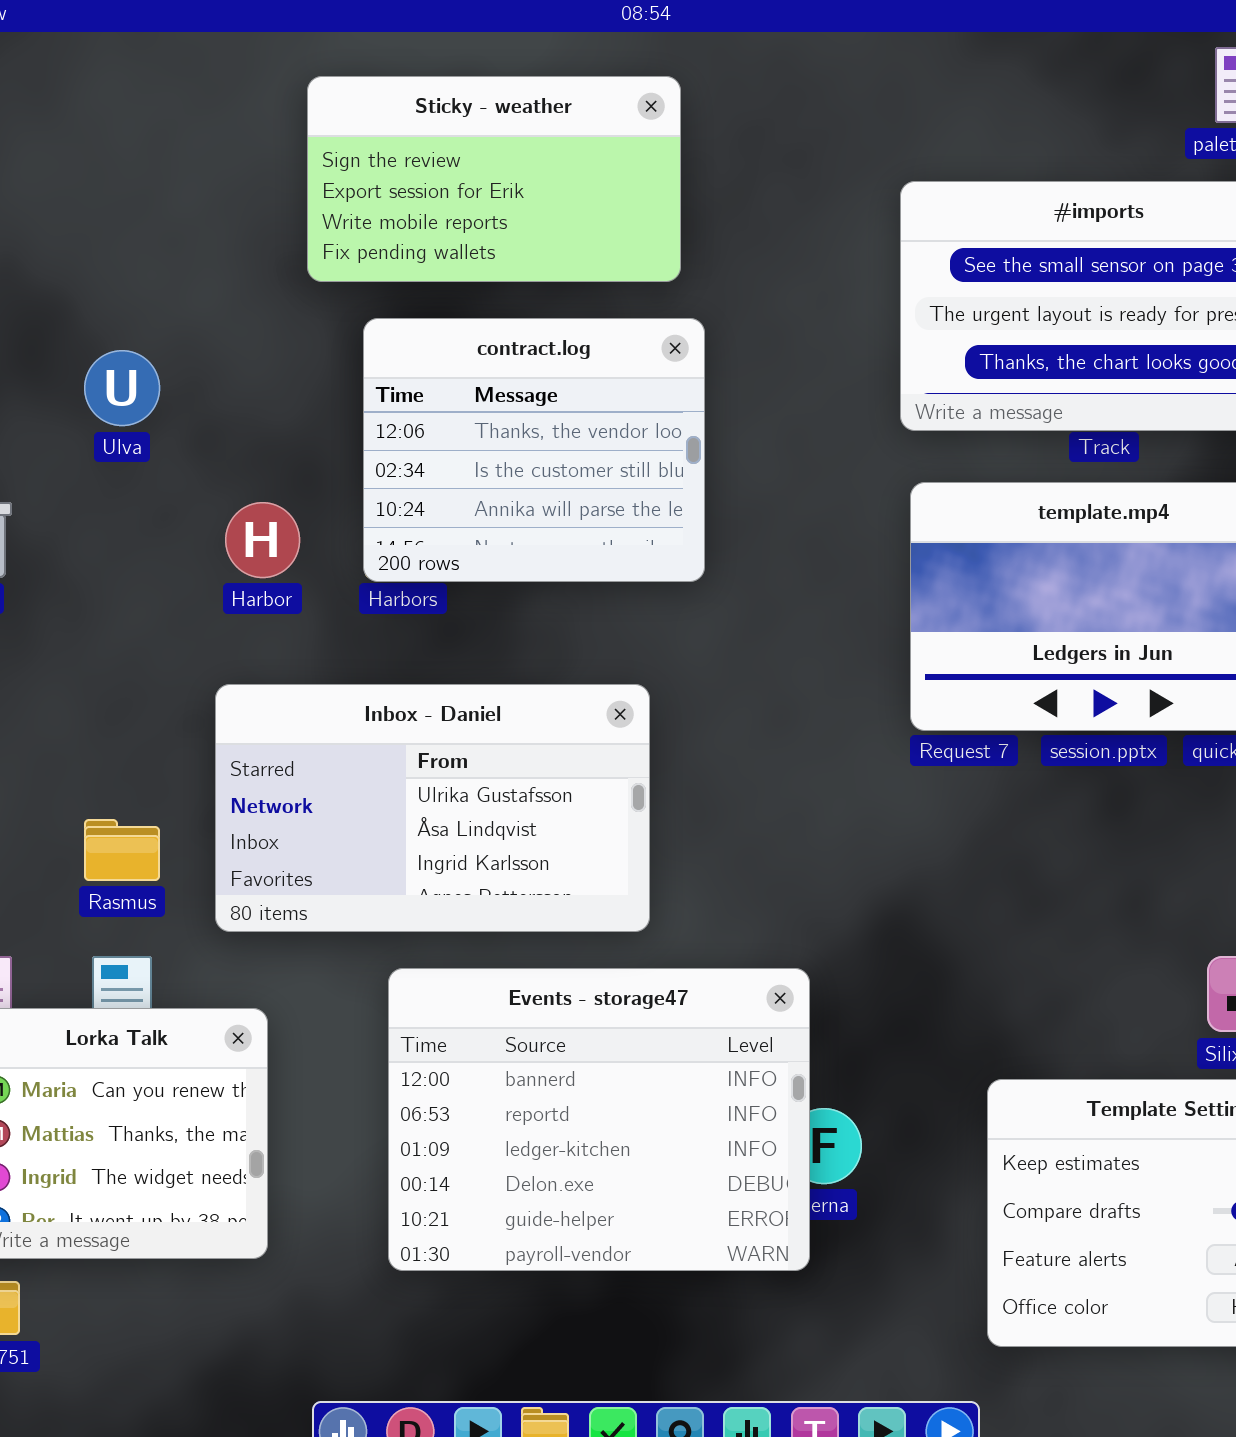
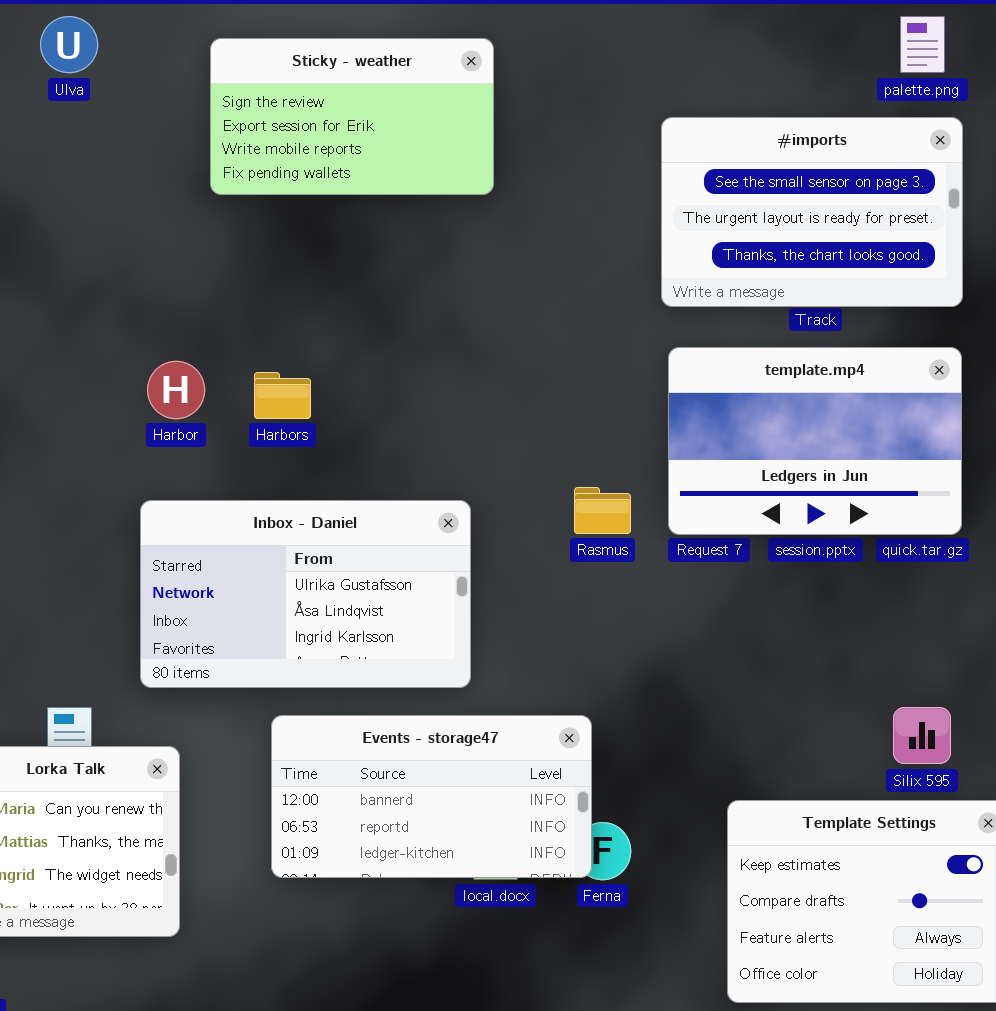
contract.log: [363,318,705,582] -> none, closed
Ulva: [84,350,160,426] -> [40,16,98,73], moved
Rasmus: [84,819,160,881] -> [574,487,631,534], moved
Events - storage47: [388,968,810,1271] -> [271,715,592,878], resized

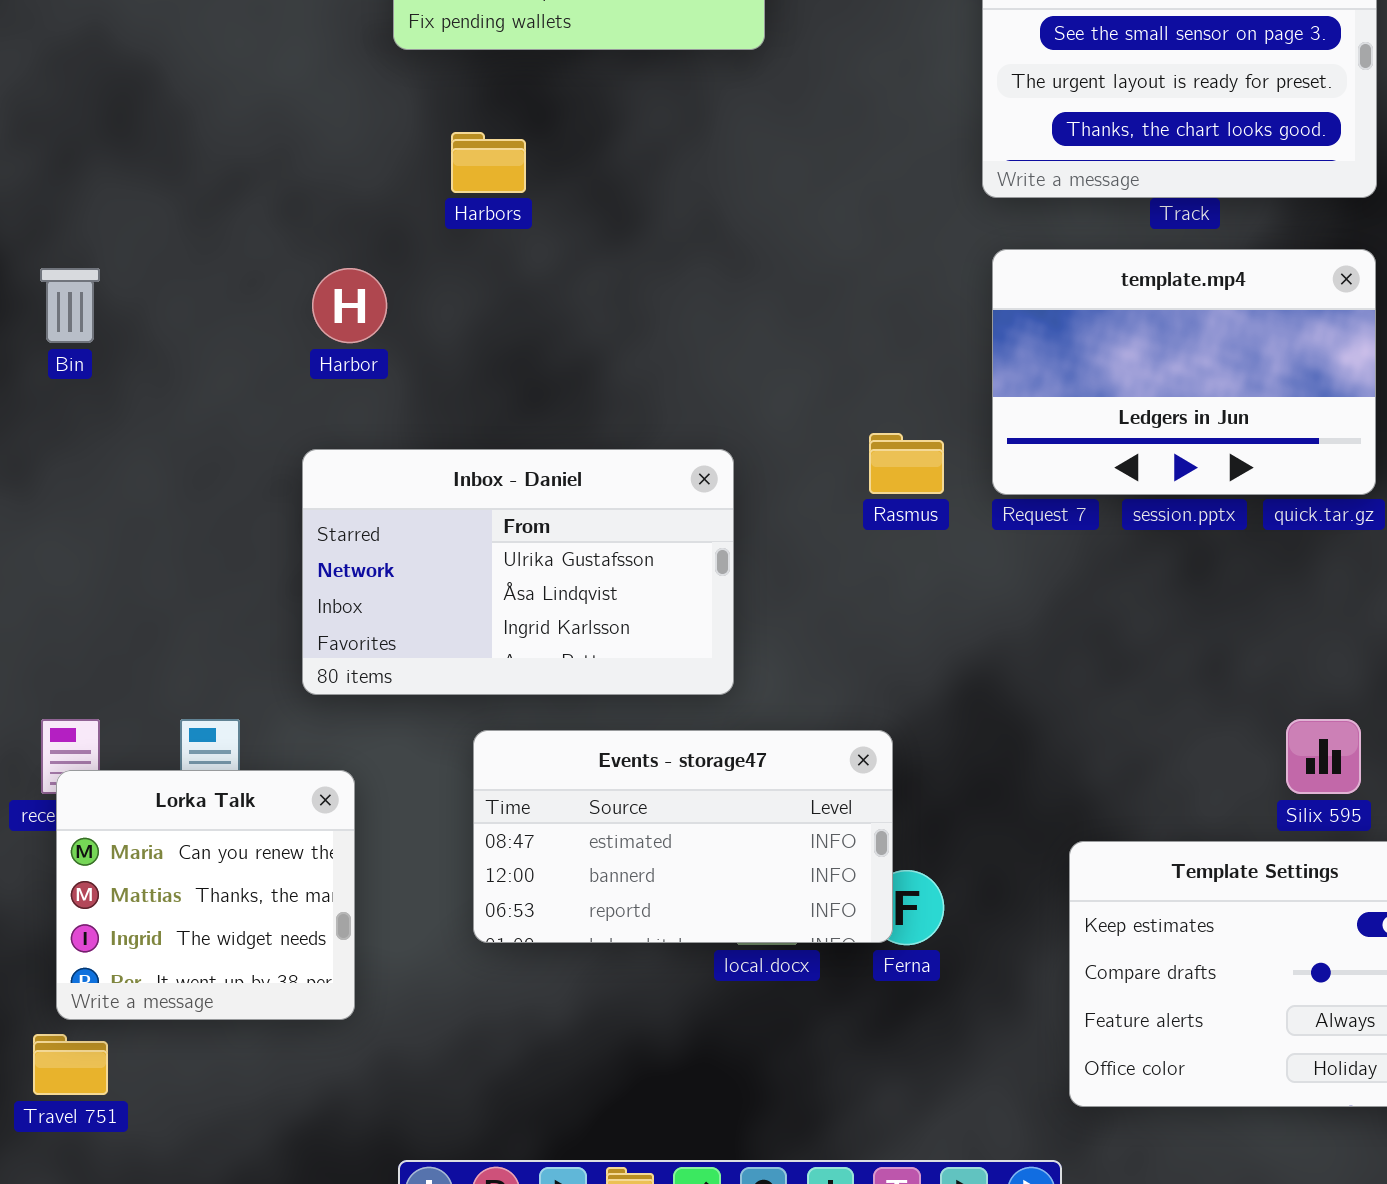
Harbors: [254,372,311,419] -> [451,132,526,193], moved
Events - storage47: [271,715,592,878] -> [473,730,893,943], scrolled up 1 row

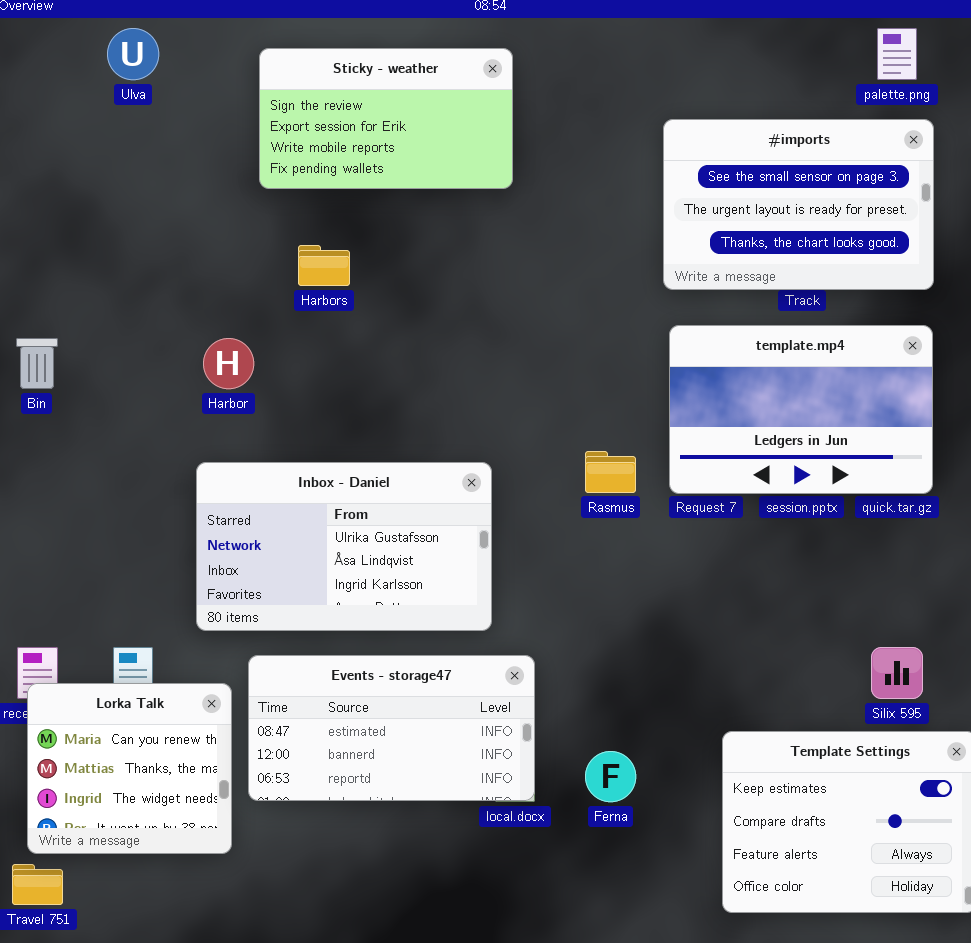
Events - storage47: [473,730,893,943] -> [248,655,535,801], moved

